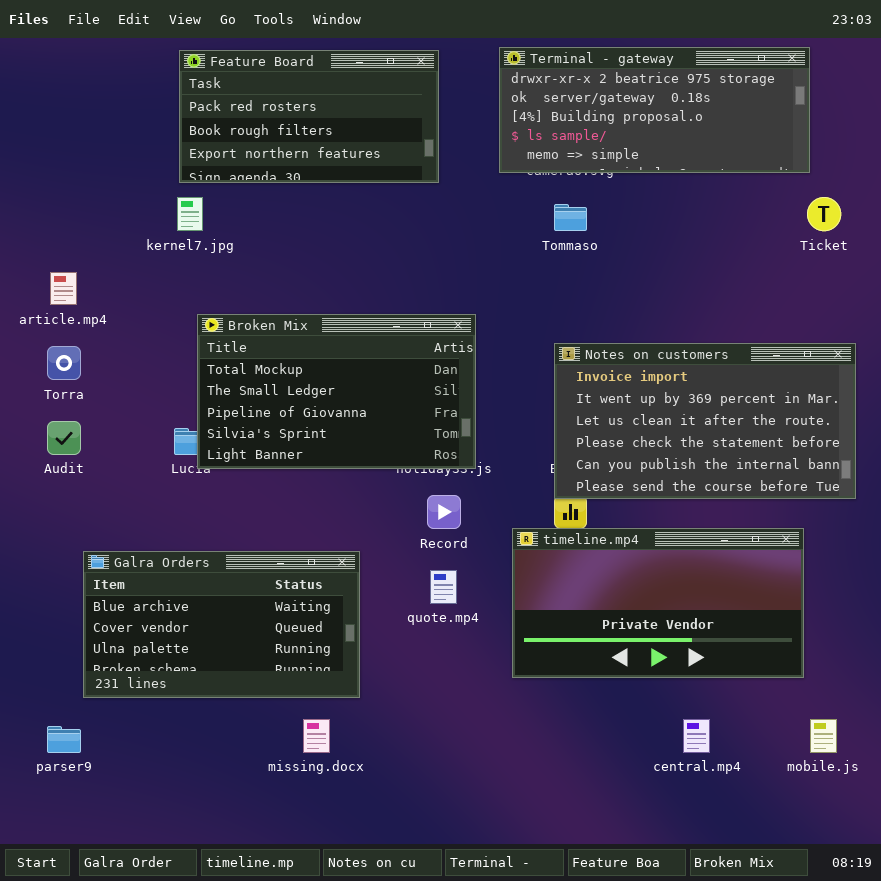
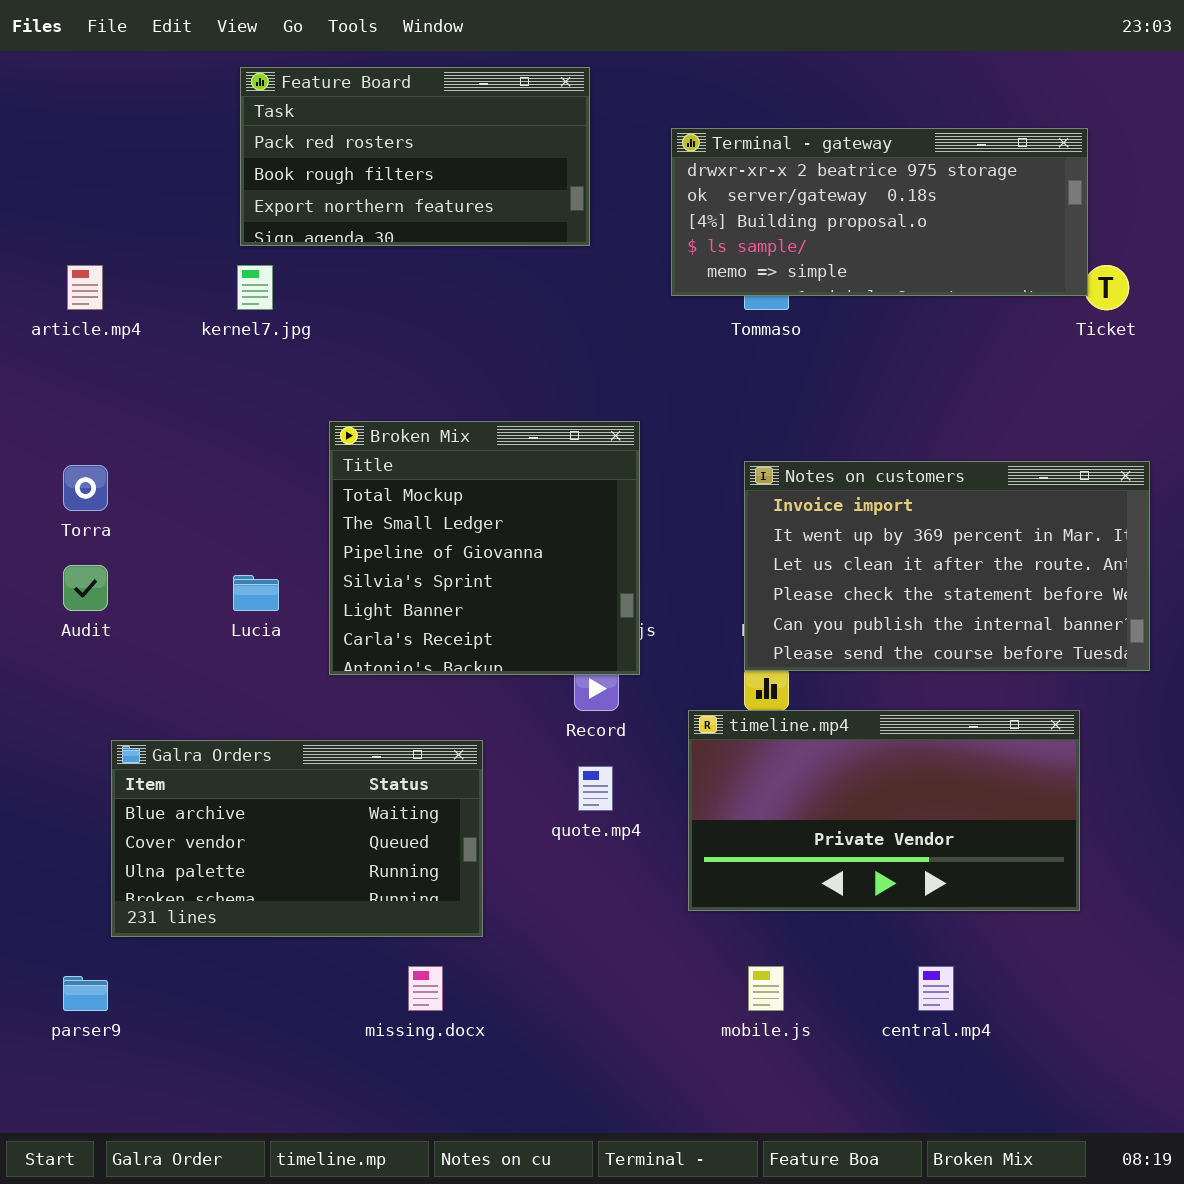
Terminal - gateway: [499,47,810,173] -> [671,128,1088,296], moved
article.mp4: [50,272,77,305] -> [67,265,103,310], moved
Broken Mix: [197,314,476,469] -> [329,421,640,675], resized
mobile.js: [810,719,837,753] -> [748,966,784,1011], moved

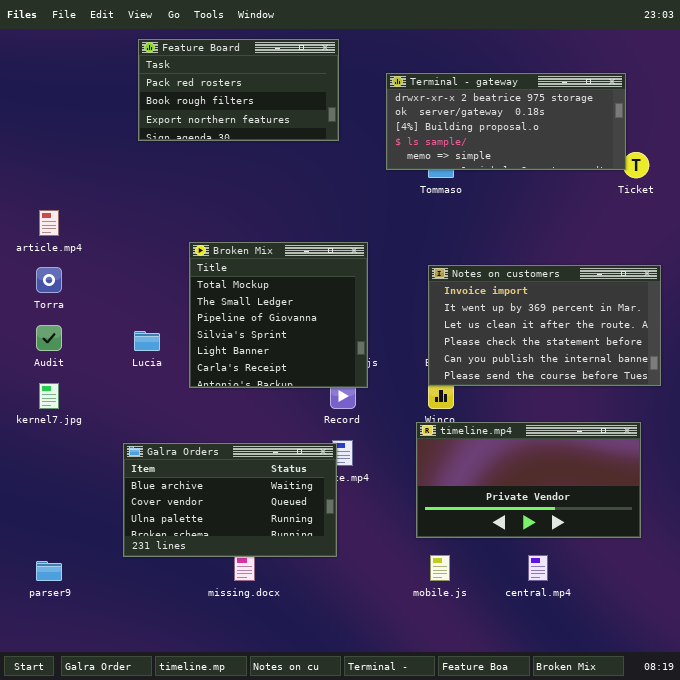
article.mp4: [67,265,103,310] -> [39,210,59,236], moved
kernel7.jpg: [237,265,273,310] -> [39,383,59,409], moved
timeline.mp4: [688,710,1080,911] -> [416,422,641,538], moved
Galra Orders: [111,740,483,937] -> [123,443,337,557], moved

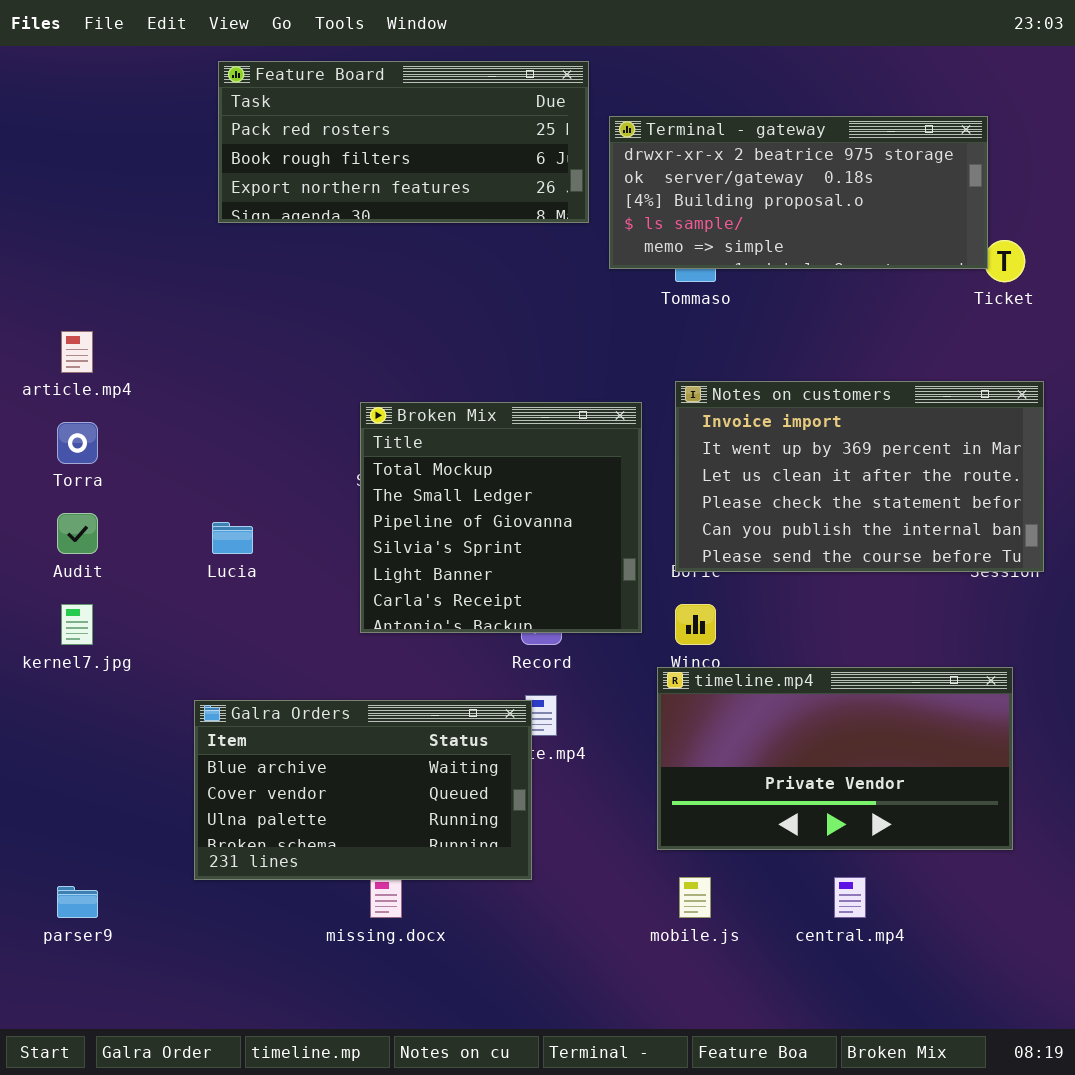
Feature Board: [138,39,339,141] -> [218,61,589,223], resized
Broken Mix: [189,242,368,388] -> [360,402,642,633], moved
Notes on customers: [428,265,661,386] -> [675,381,1044,572], moved

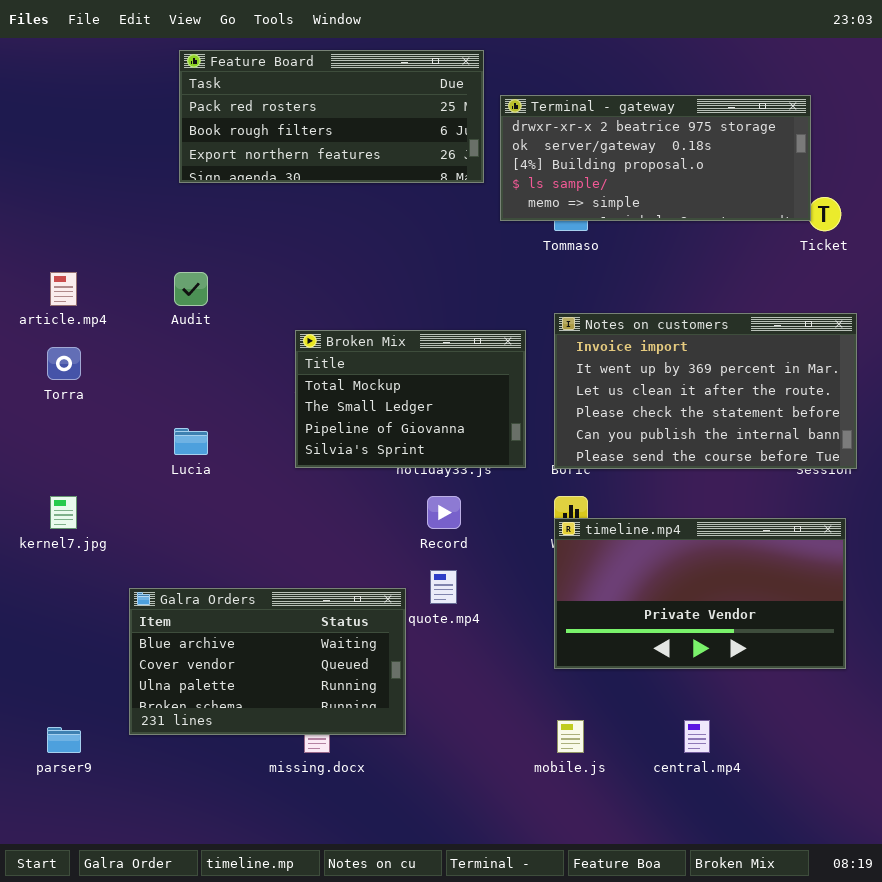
Broken Mix: [360,402,642,633] -> [295,330,526,468], resized
Audit: [57,513,98,554] -> [174,272,208,306], moved
timeline.mp4: [657,667,1013,850] -> [554,518,846,669], moved
Galra Orders: [194,700,532,880] -> [129,588,406,735], moved

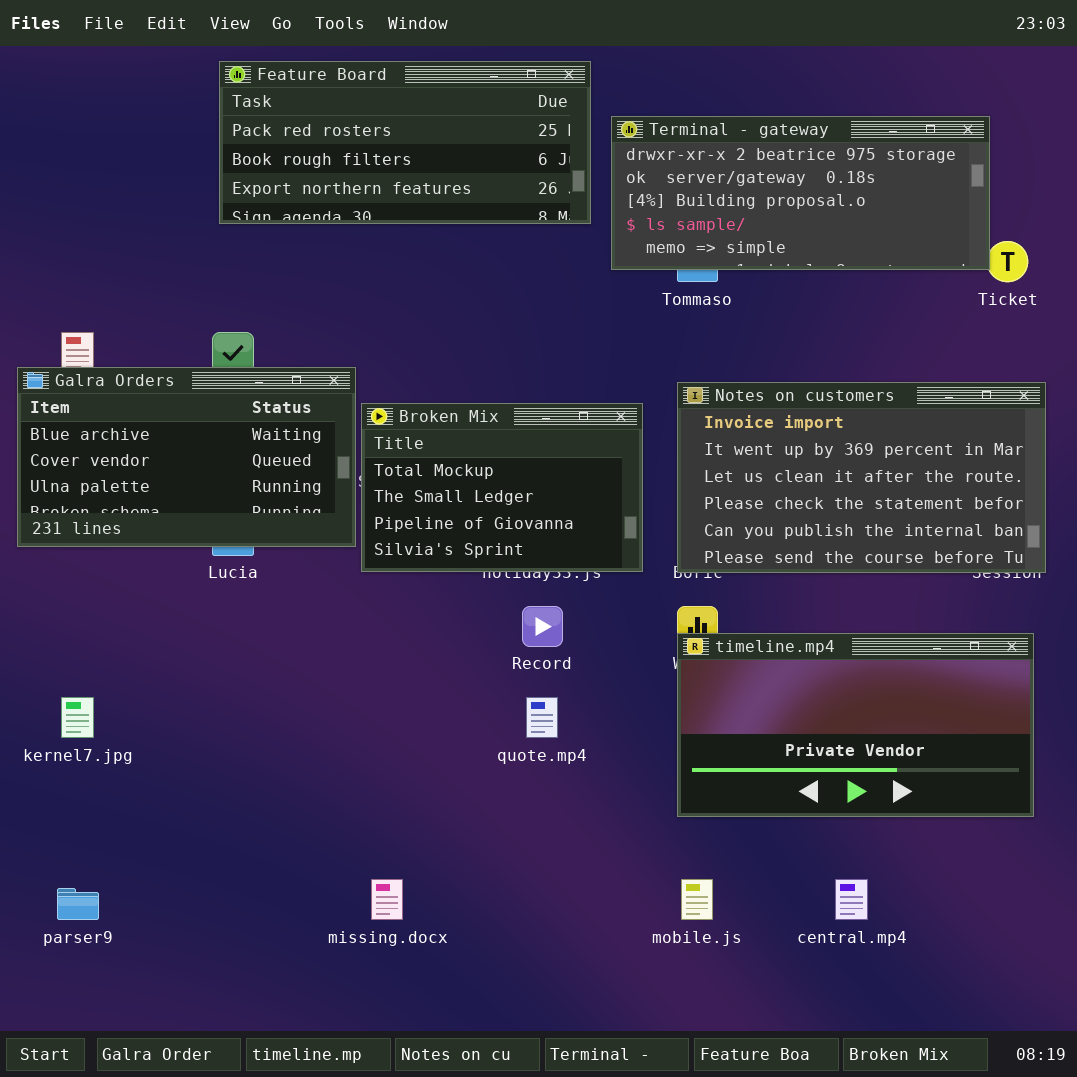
kernel7.jpg: [50,496,77,529] -> [61,697,94,738], moved
Galra Orders: [129,588,406,735] -> [17,367,356,547], moved

